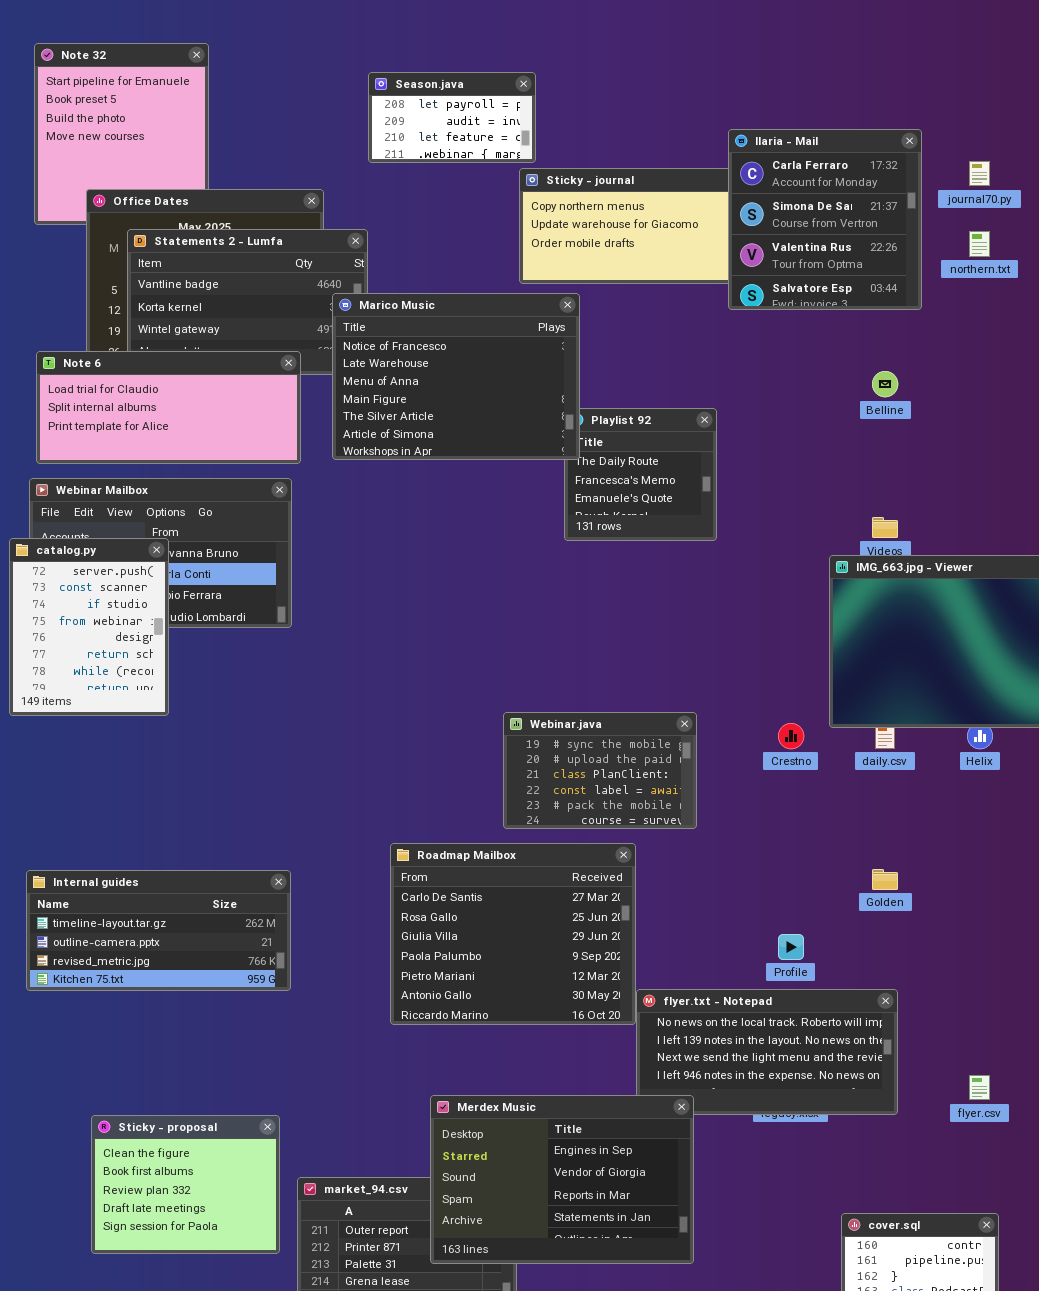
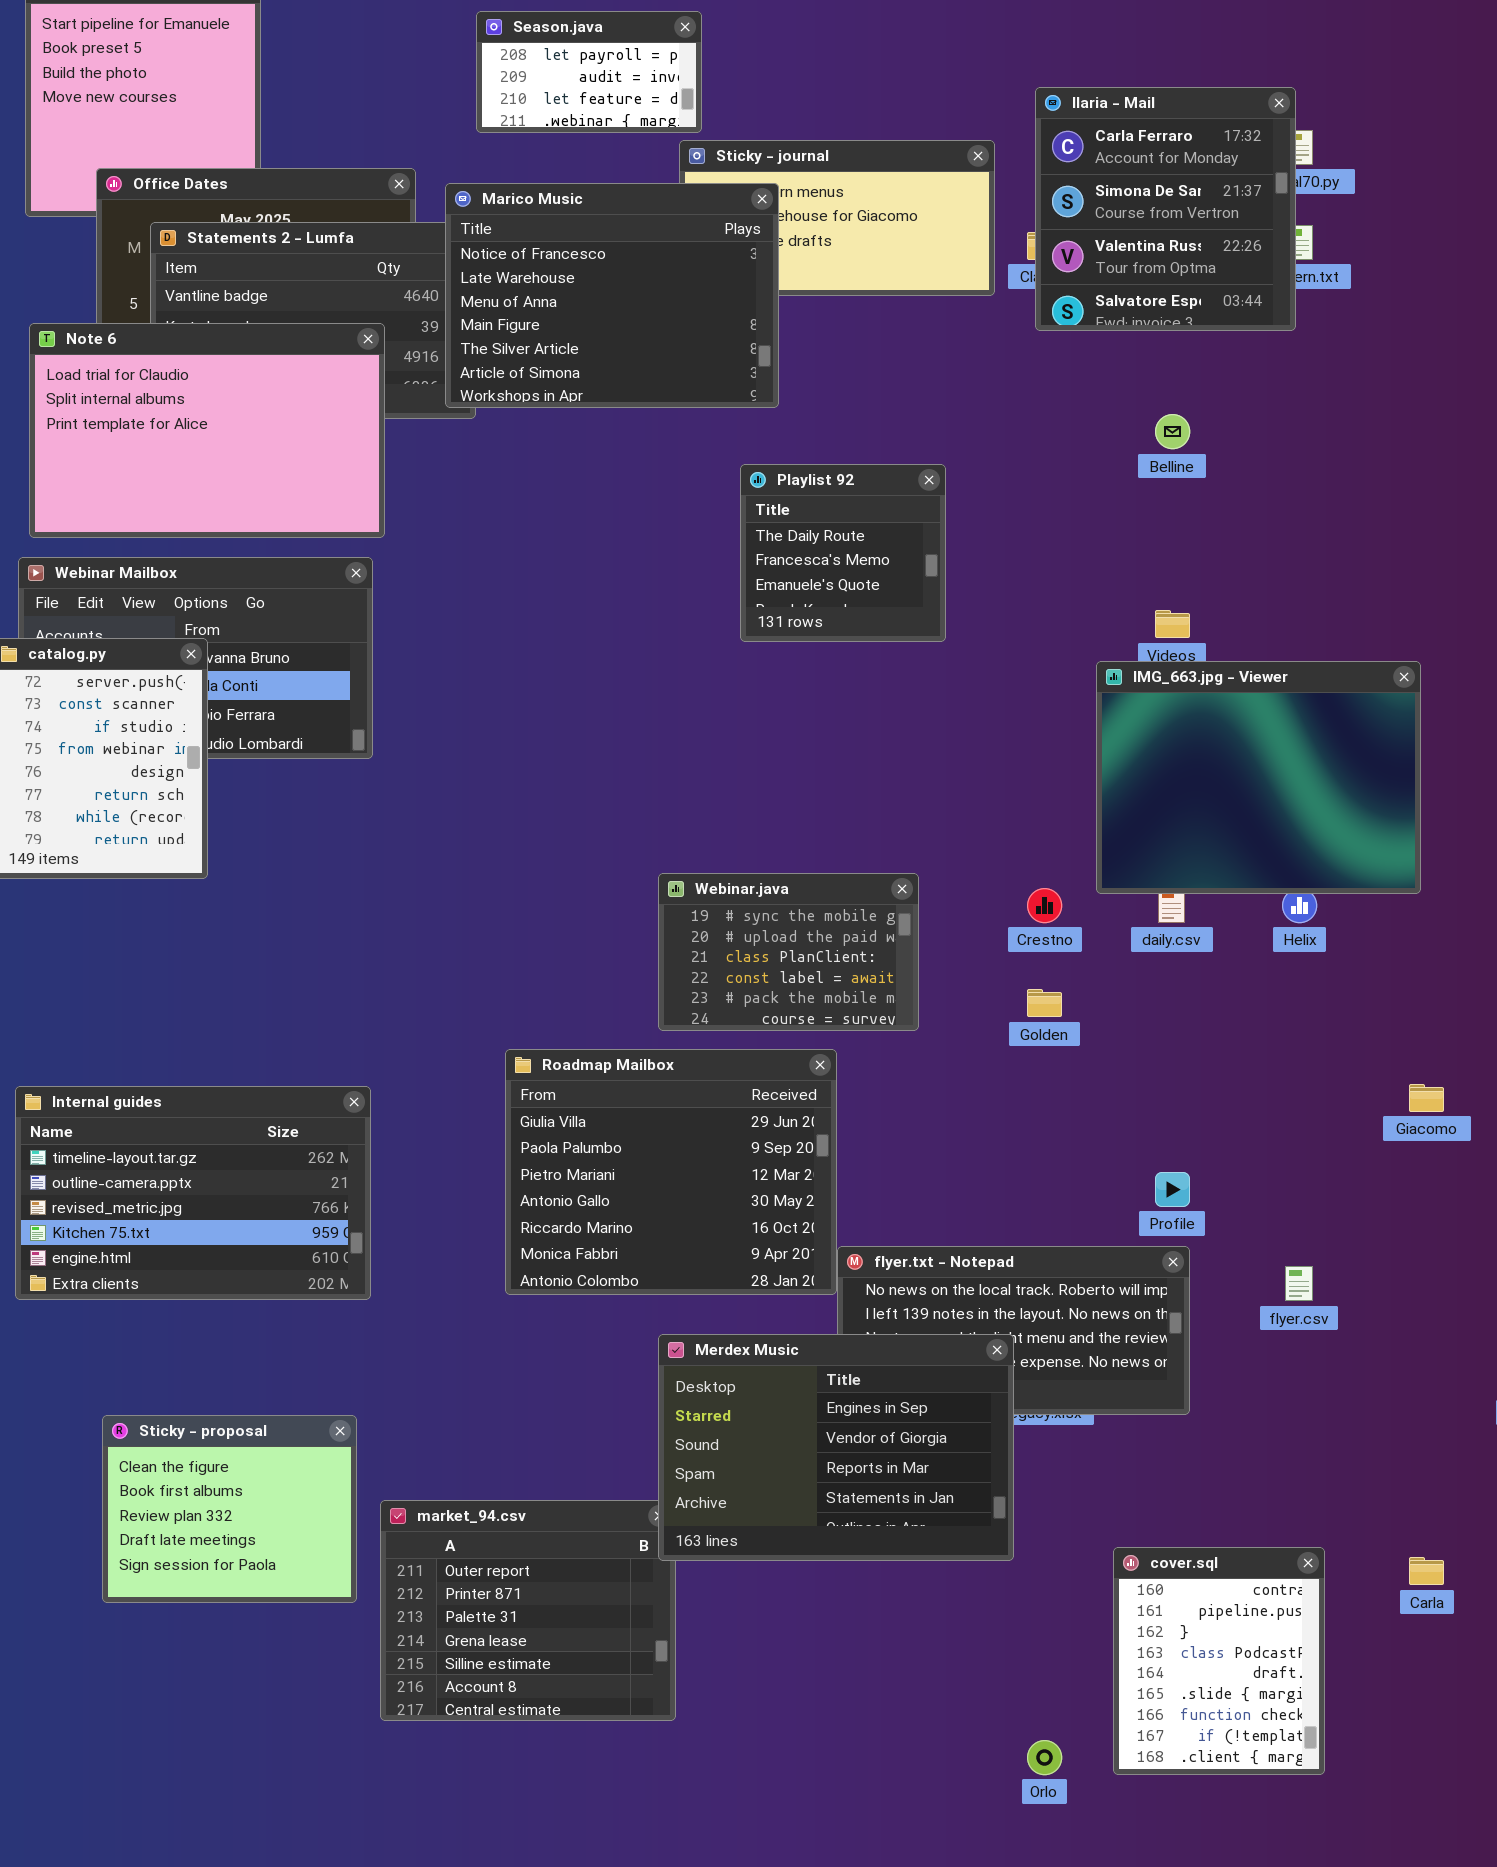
Ilaria - Mail: [728,129,922,310] -> [1035,87,1296,331], moved
Marico Music: [332,293,580,460] -> [445,183,779,408], moved
Note 6: [36,351,301,464] -> [29,323,385,538], resized
Roadmap Mailbox: [390,843,636,1025] -> [505,1049,837,1295], scrolled down 2 rows
Golden: [872,869,898,890] -> [1027,989,1062,1017], moved
Internal guides: [26,870,291,991] -> [15,1086,371,1300], resized
Profile: [778,934,804,960] -> [1155,1172,1190,1207], moved
flyer.csv: [969,1075,990,1100] -> [1285,1266,1313,1301], moved
Merdex Music: [430,1095,694,1264] -> [658,1334,1014,1561], moved

